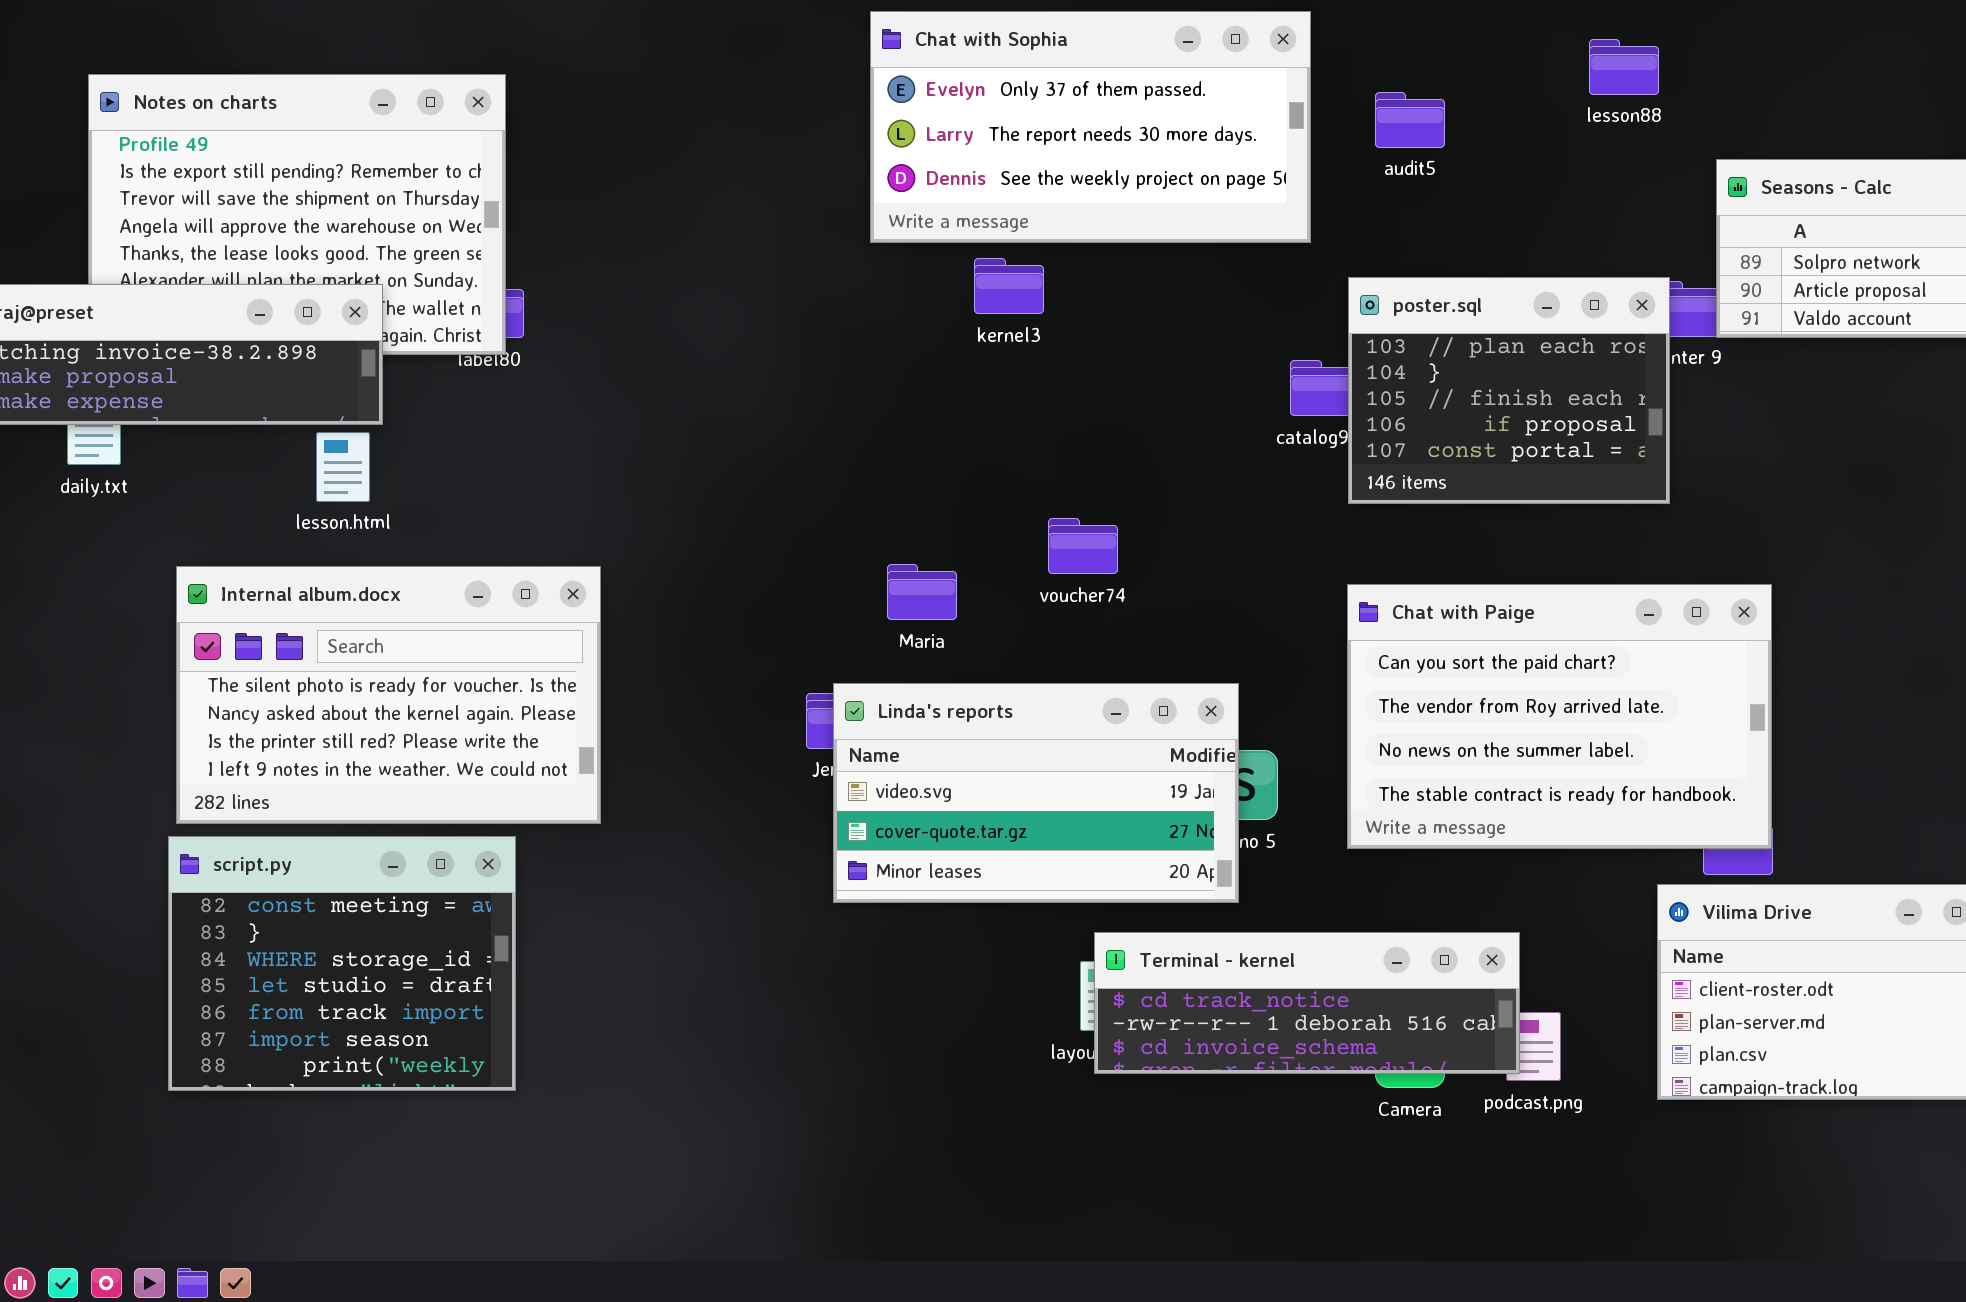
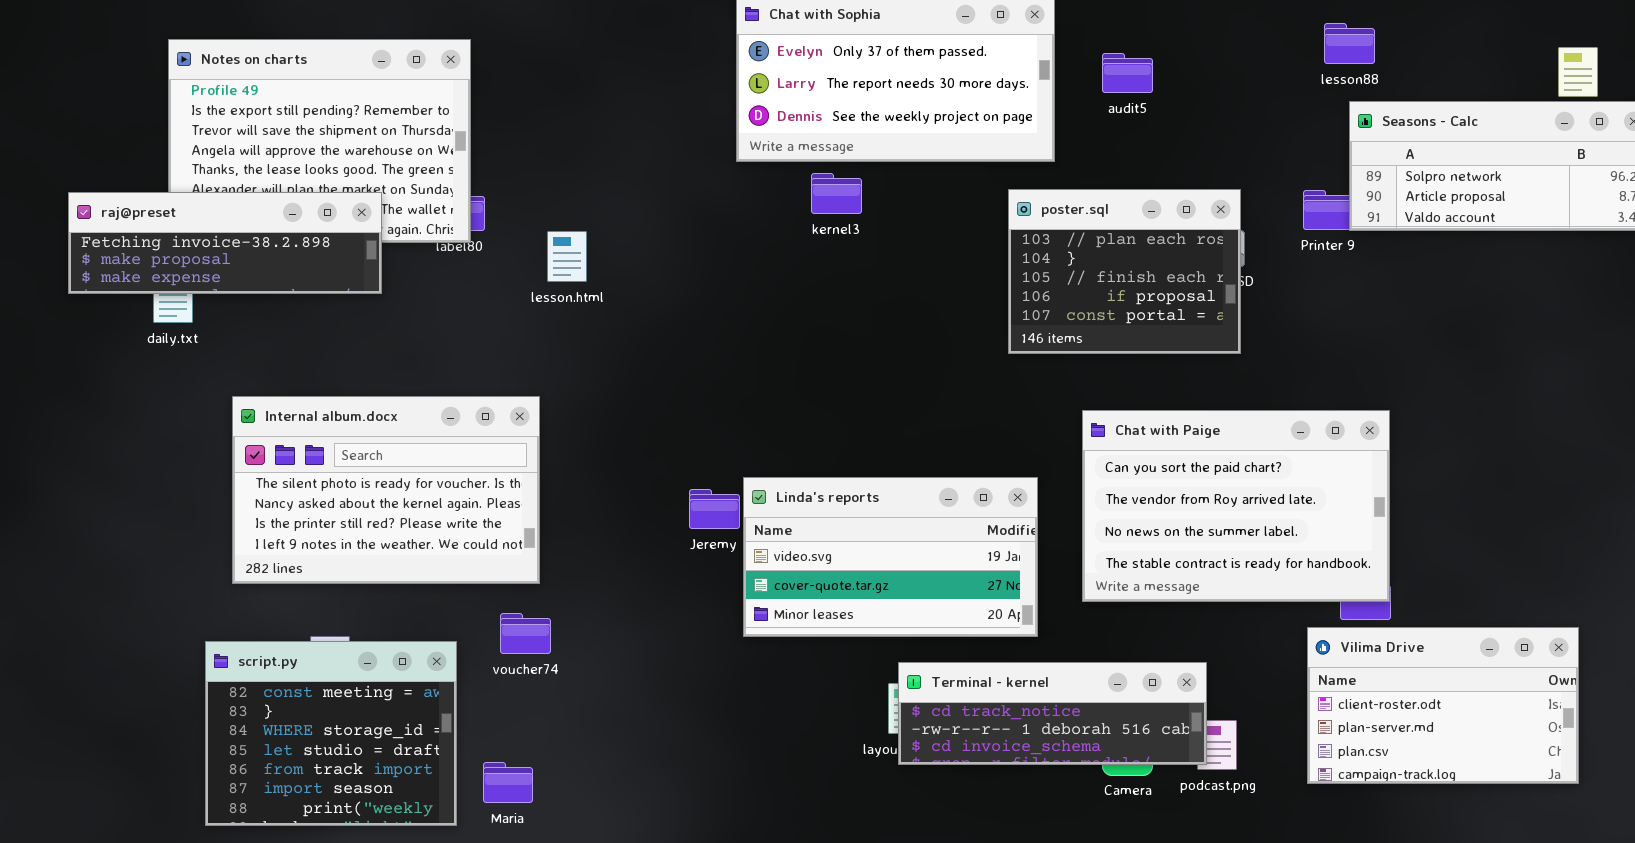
lesson88: [1589,39,1659,95] -> [1324,23,1375,64], moved
poster.sql: [1348,277,1670,504] -> [1008,189,1241,354], moved
lesson.html: [316,432,370,502] -> [547,231,587,282], moved
voucher74: [1048,518,1118,574] -> [500,613,551,654], moved
Maria: [887,564,957,620] -> [483,762,533,803], moved
Linda's reports: [833,683,1239,903] -> [743,477,1038,637], moved
script.py: [168,836,516,1091] -> [205,641,457,826], moved

